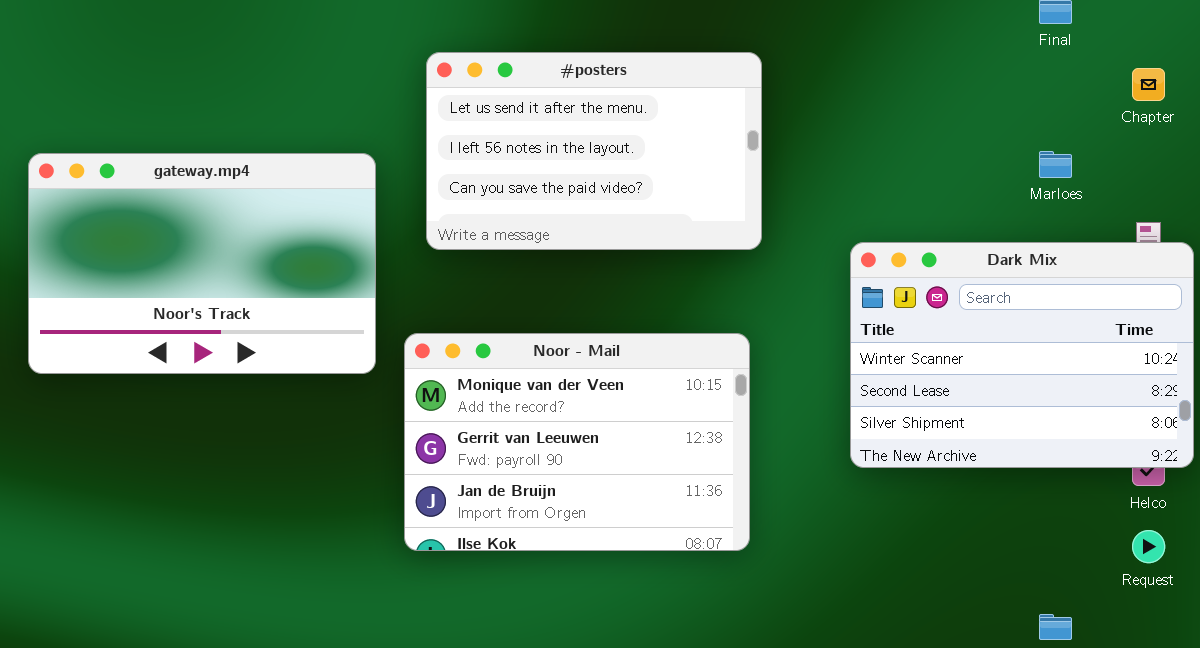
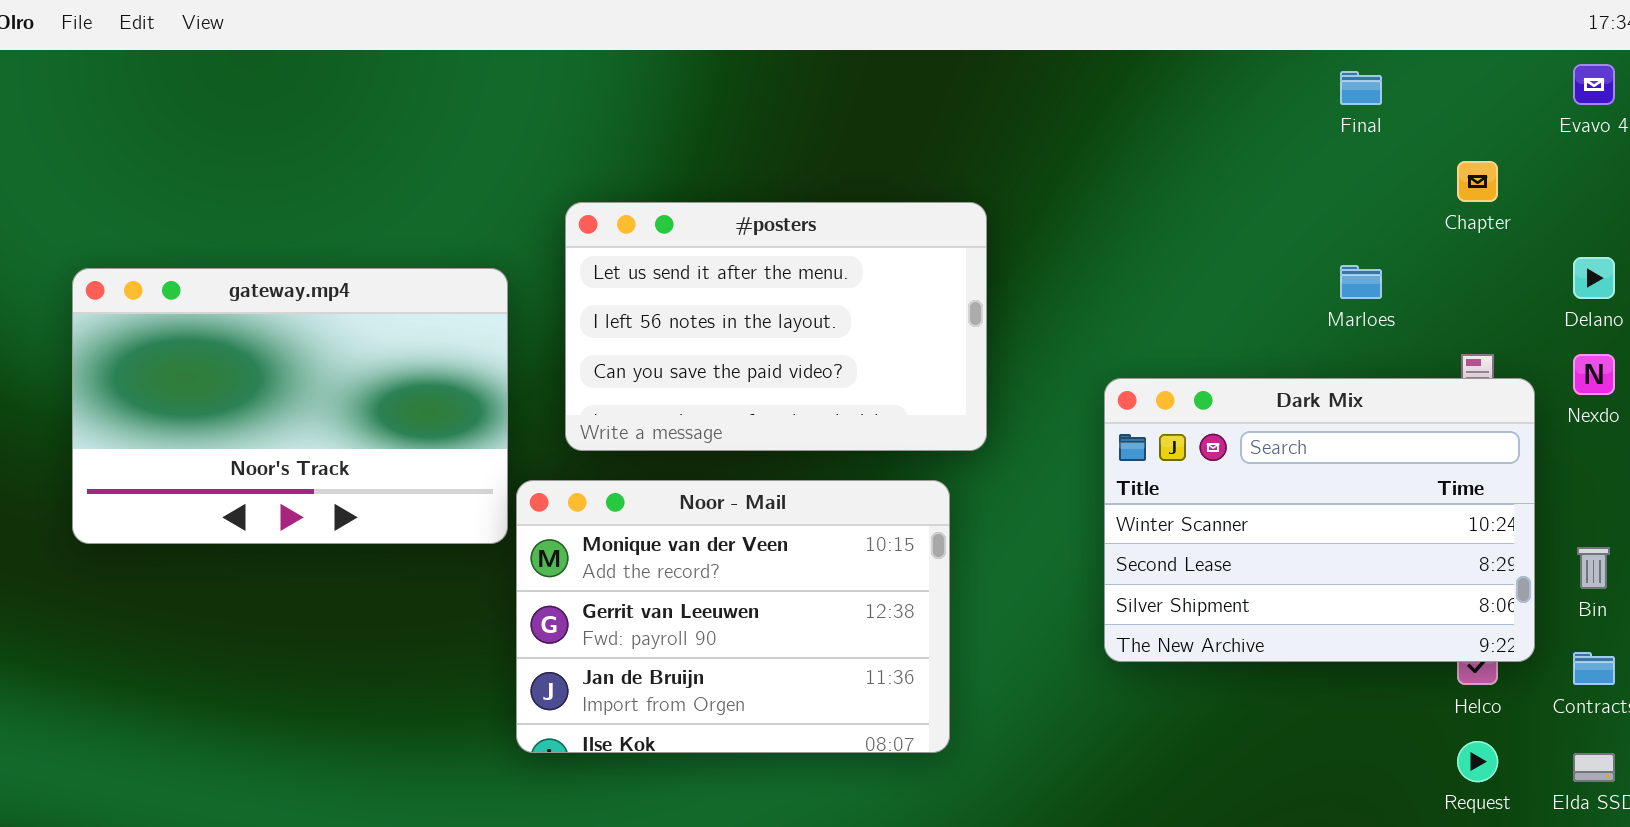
#posters: [426,52,762,250] -> [565,202,987,451], moved
Noor - Mail: [404,333,750,551] -> [516,480,950,753], moved

